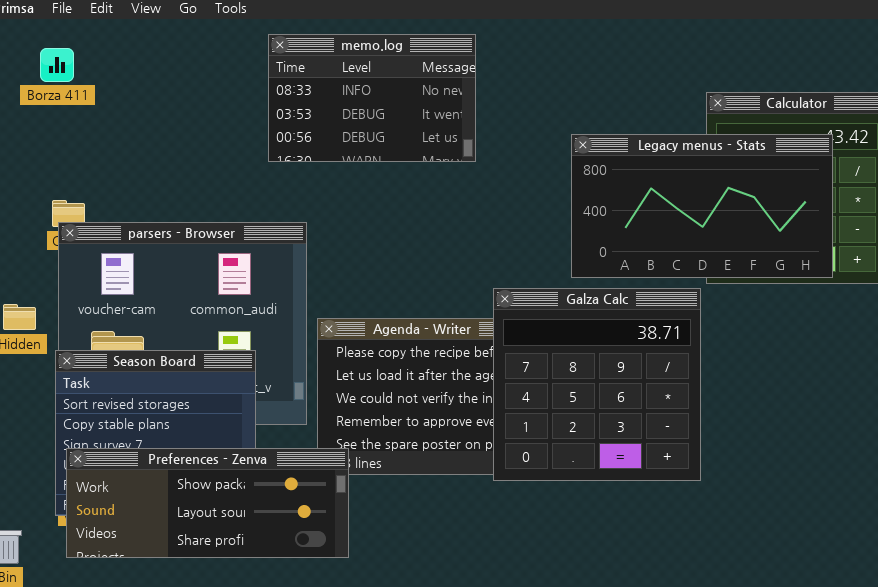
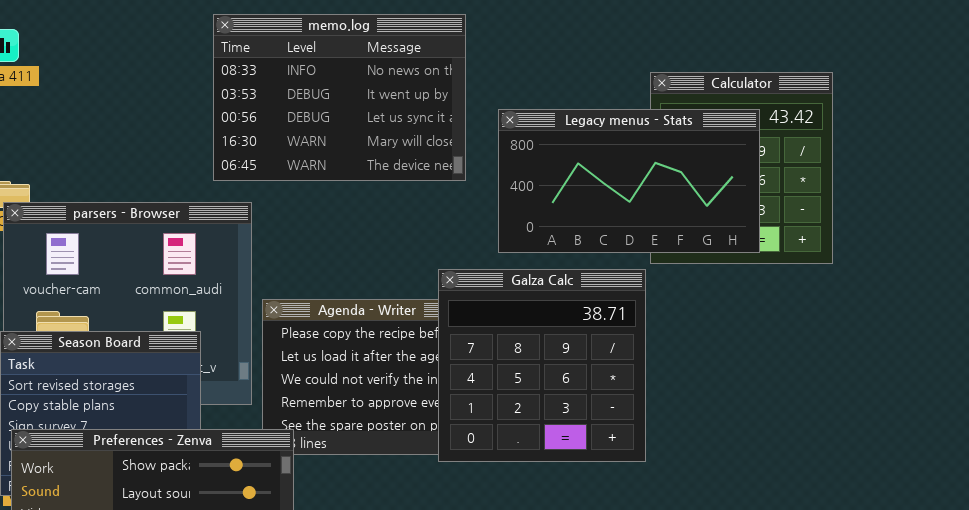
memo.log: [268,34,476,162] -> [213,14,466,181], resized
Legacy menus - Stats: [571,134,833,278] -> [498,109,760,253], moved

